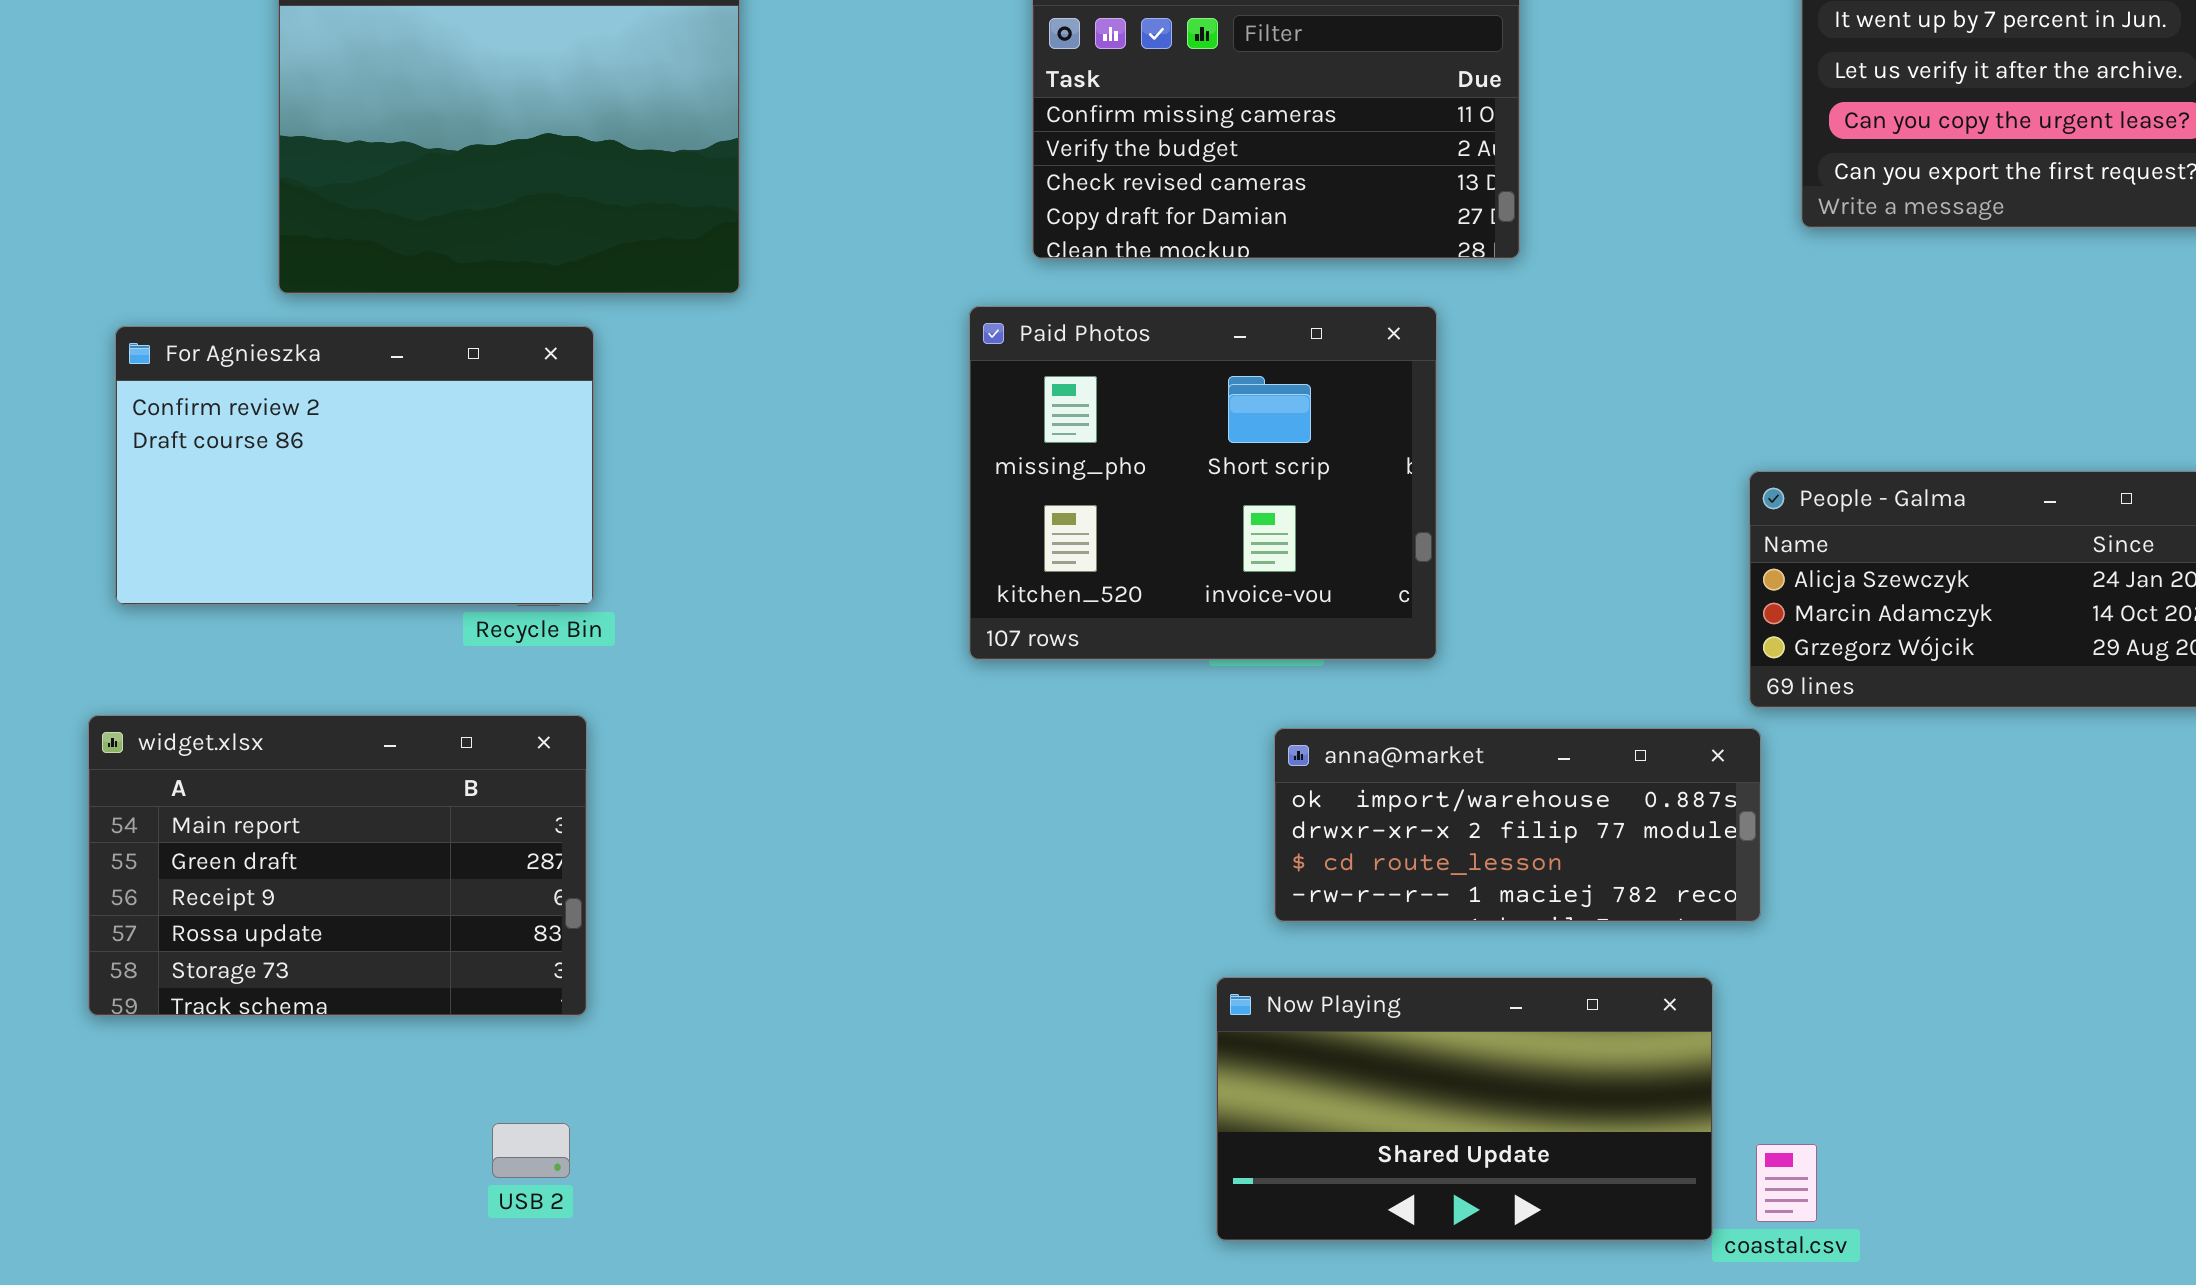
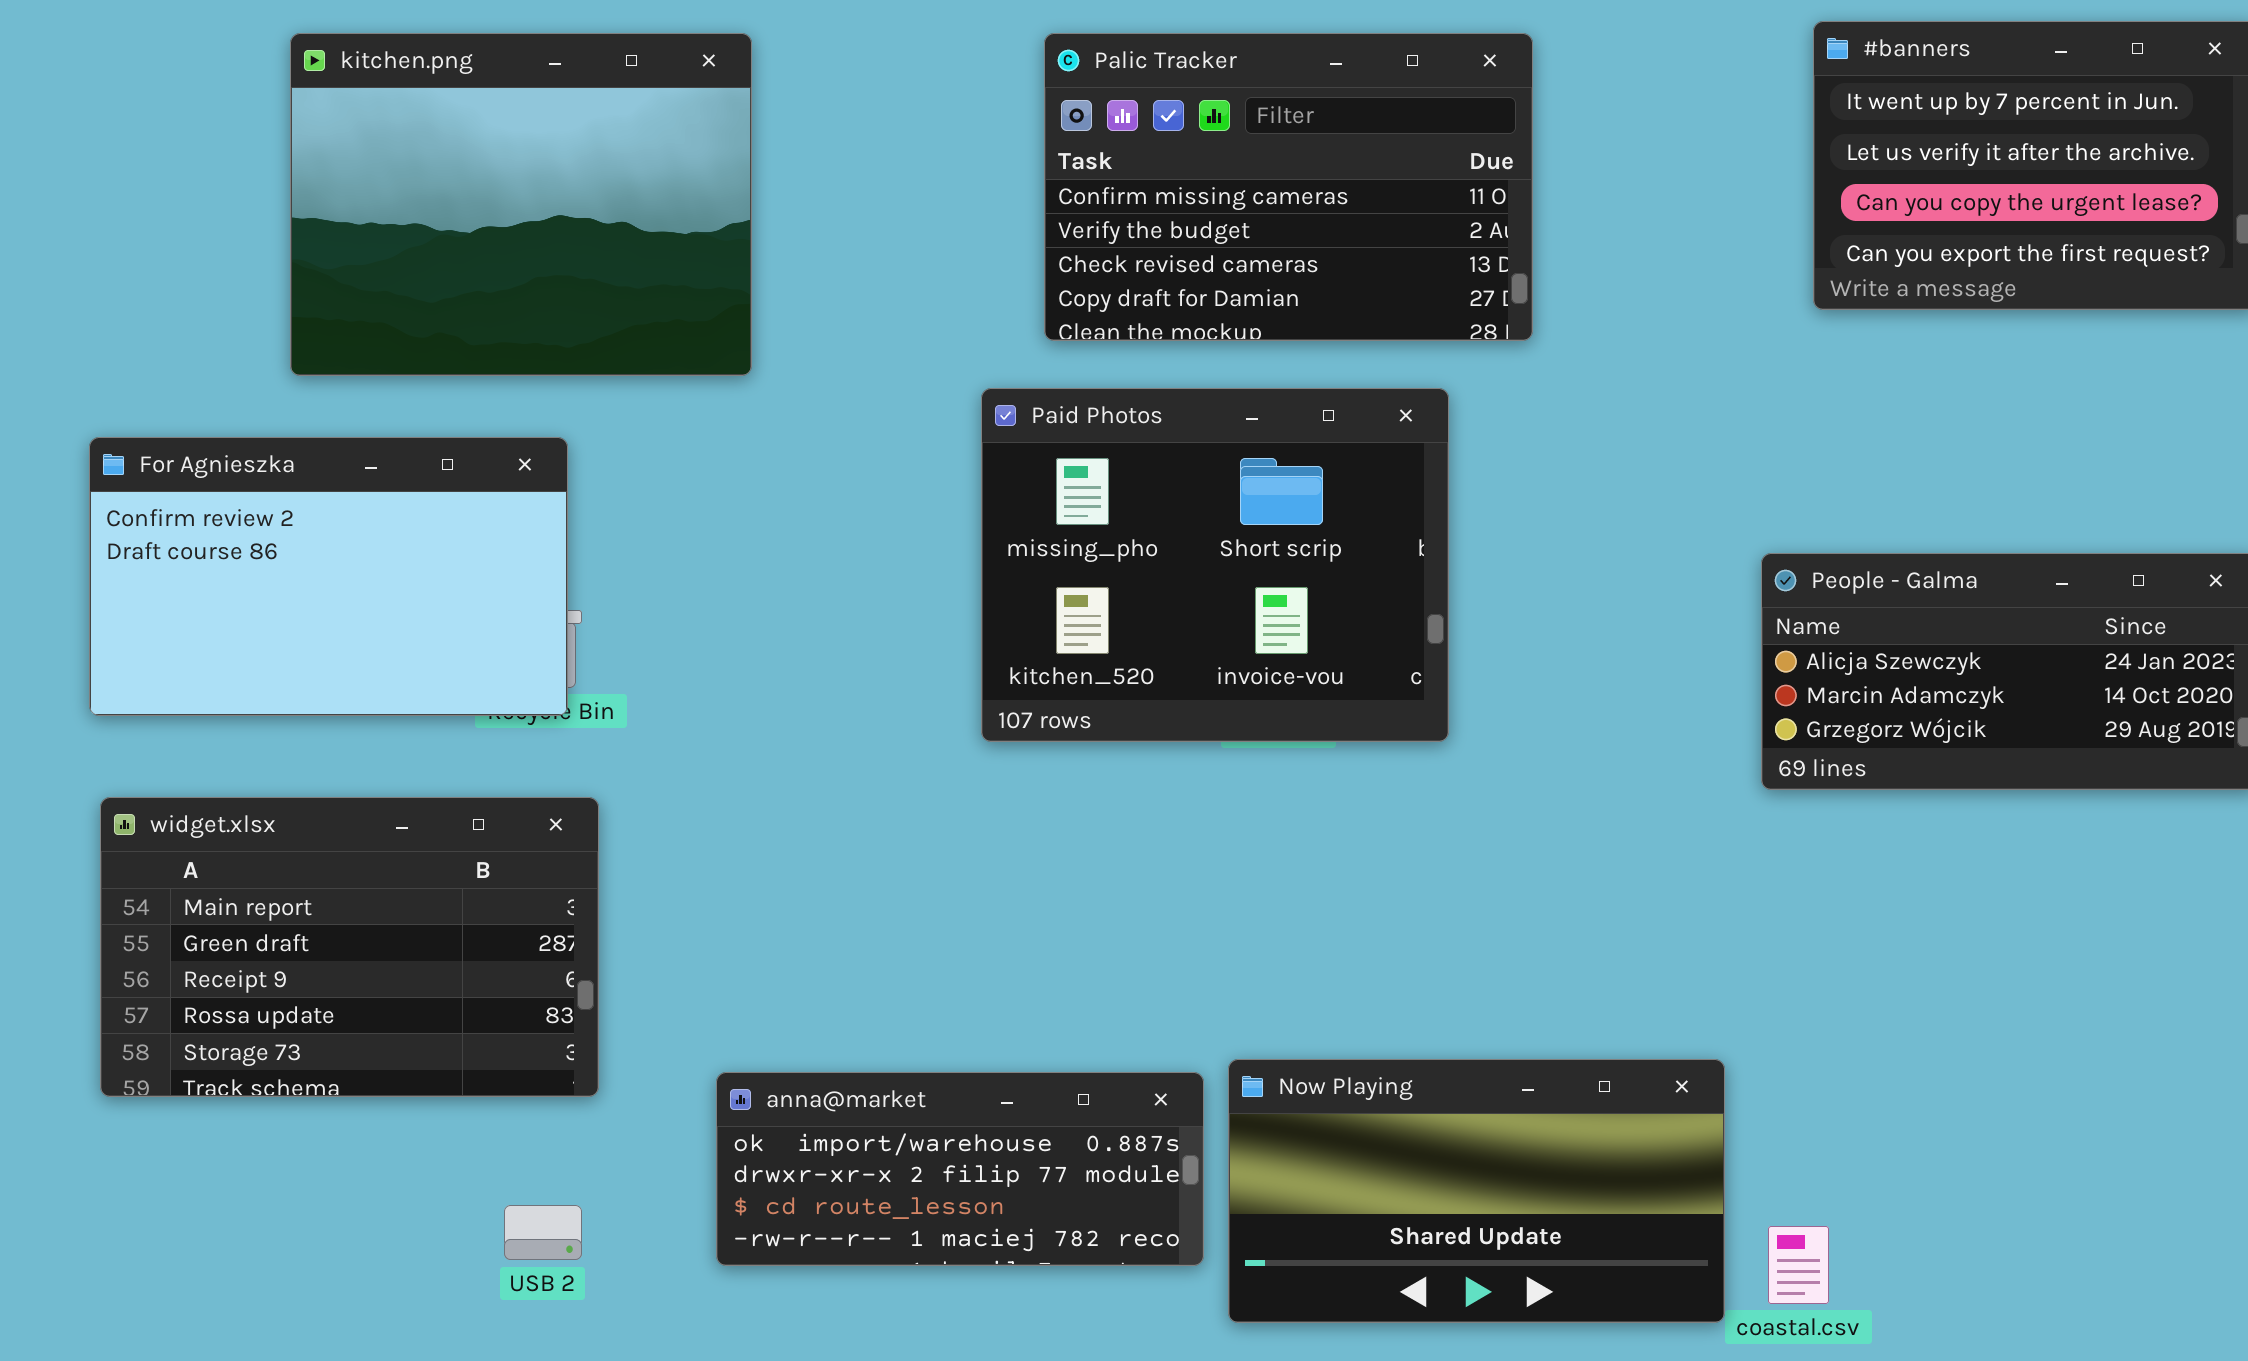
For Agnieszka: [115,326,594,605] -> [89,437,568,716], moved
anna@market: [1274,728,1761,922] -> [716,1072,1204,1266], moved

